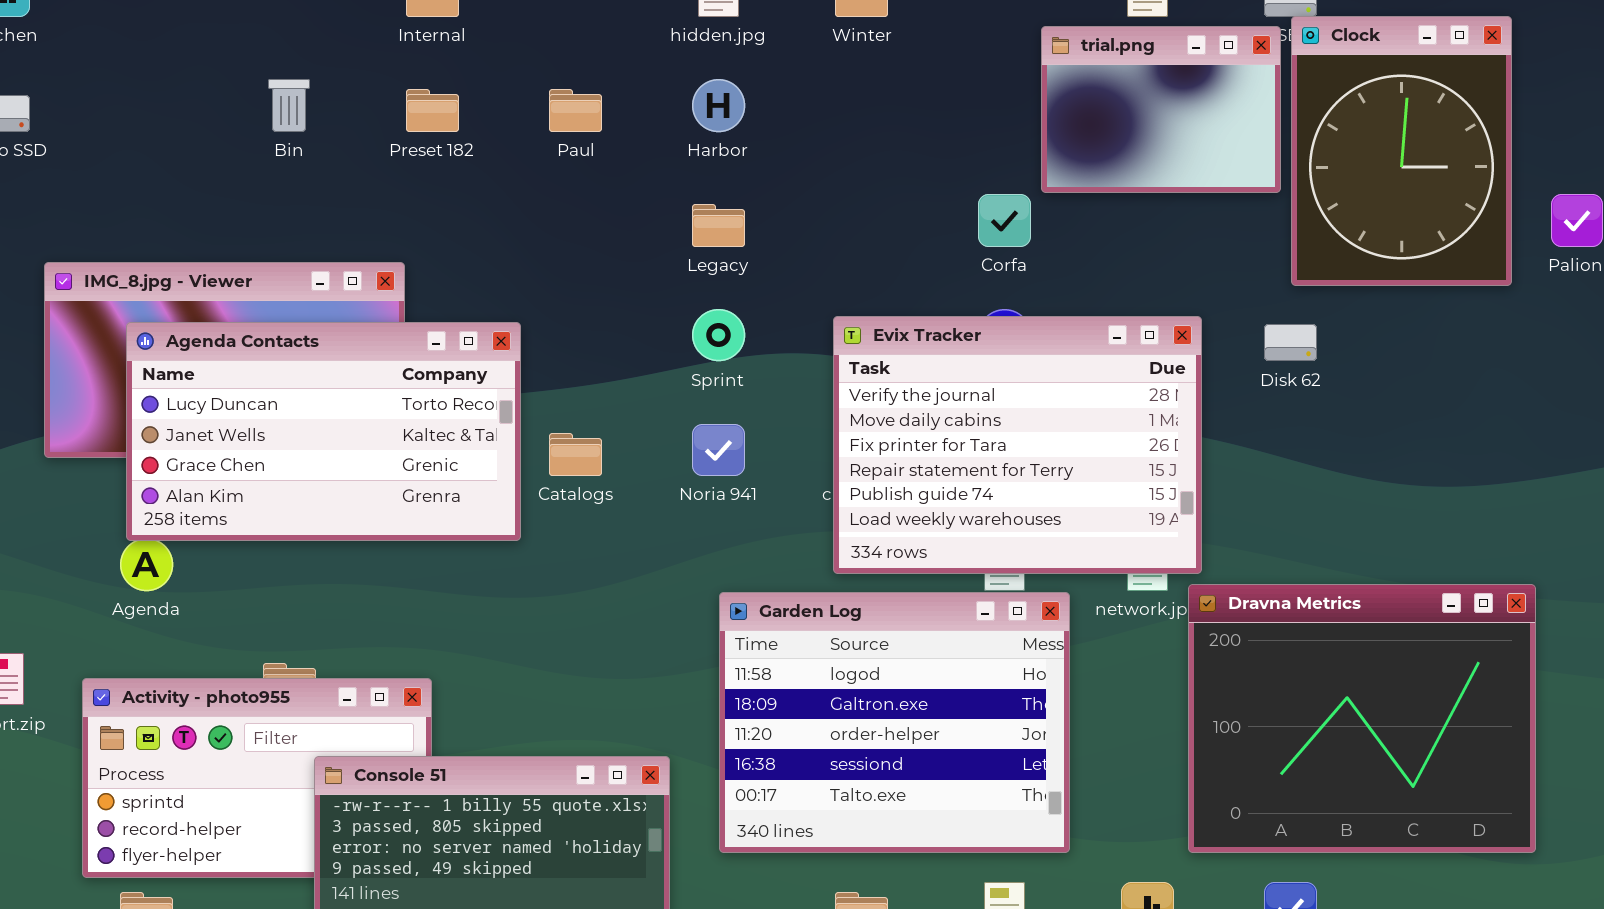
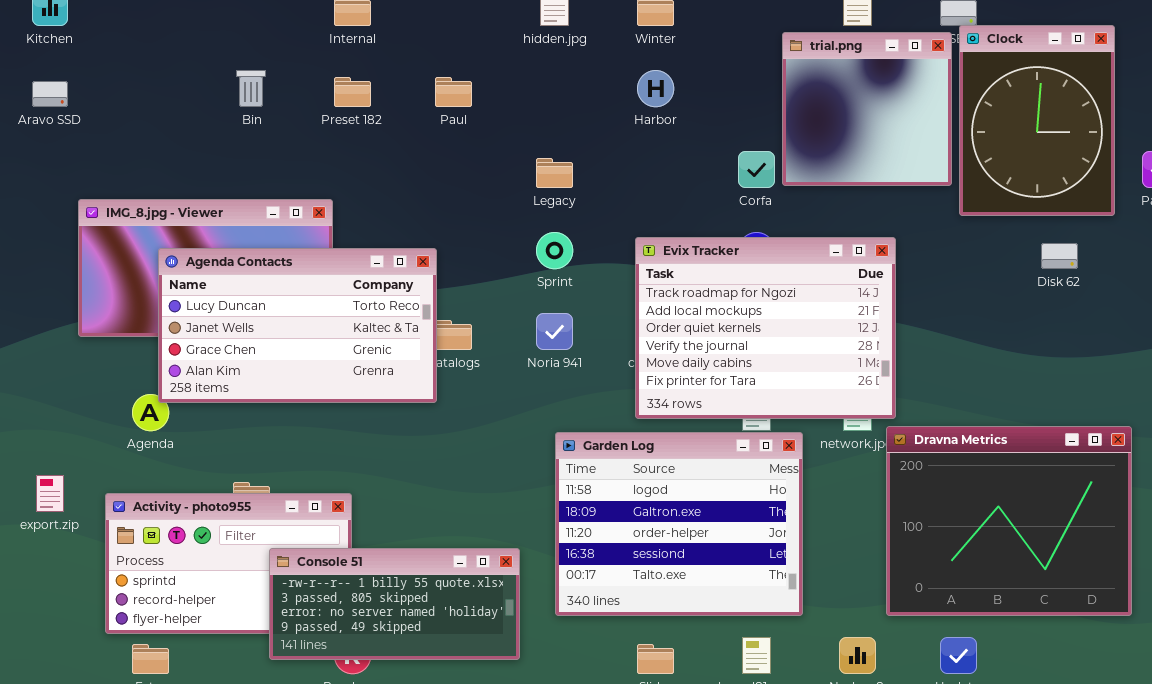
trial.png: [1041,26,1281,193] -> [782,32,952,186], resized
Harbor: [692,79,745,132] -> [637,70,674,107], moved
Evix Tracker: [833,316,1202,574] -> [635,237,896,419], scrolled up 3 rows
Agenda Contacts: [126,322,521,541] -> [158,248,437,403], moved
Disk 62: [1264,324,1317,361] -> [1041,243,1078,269], moved

